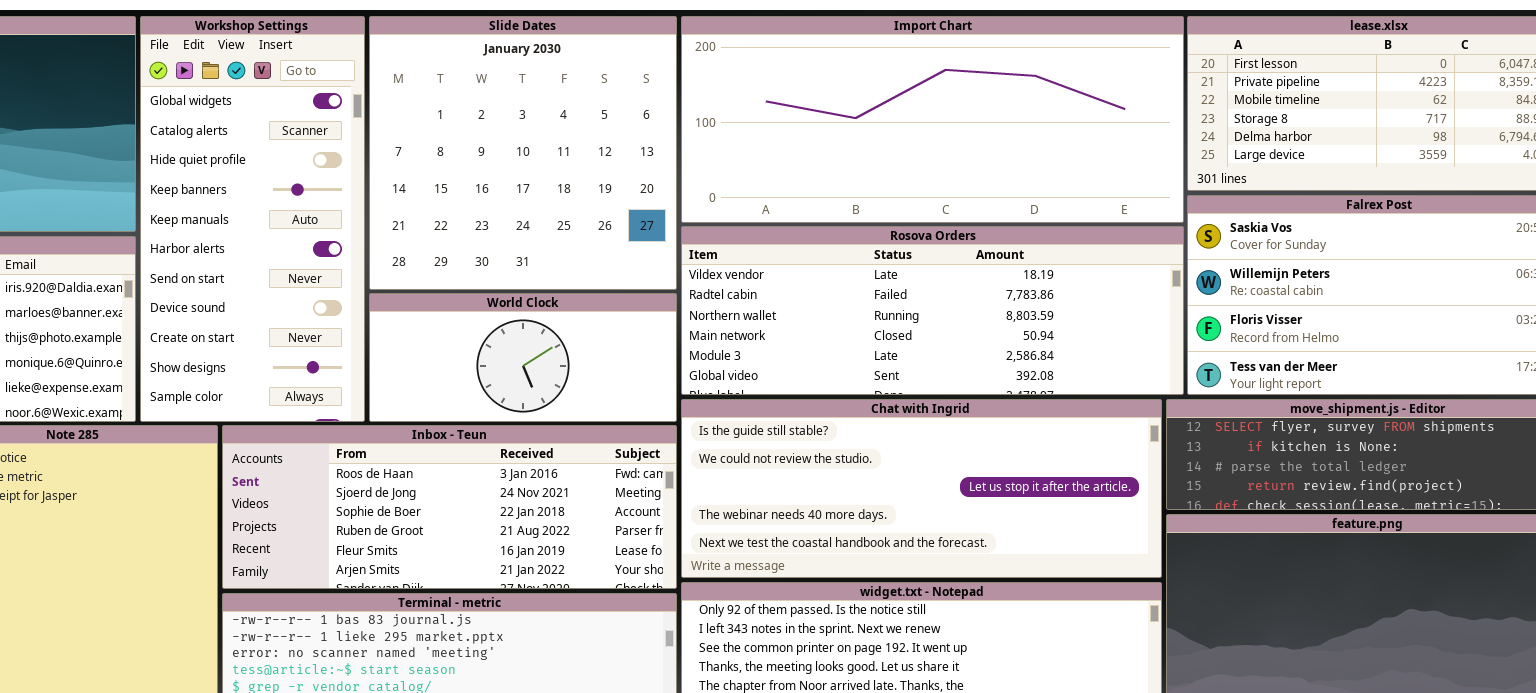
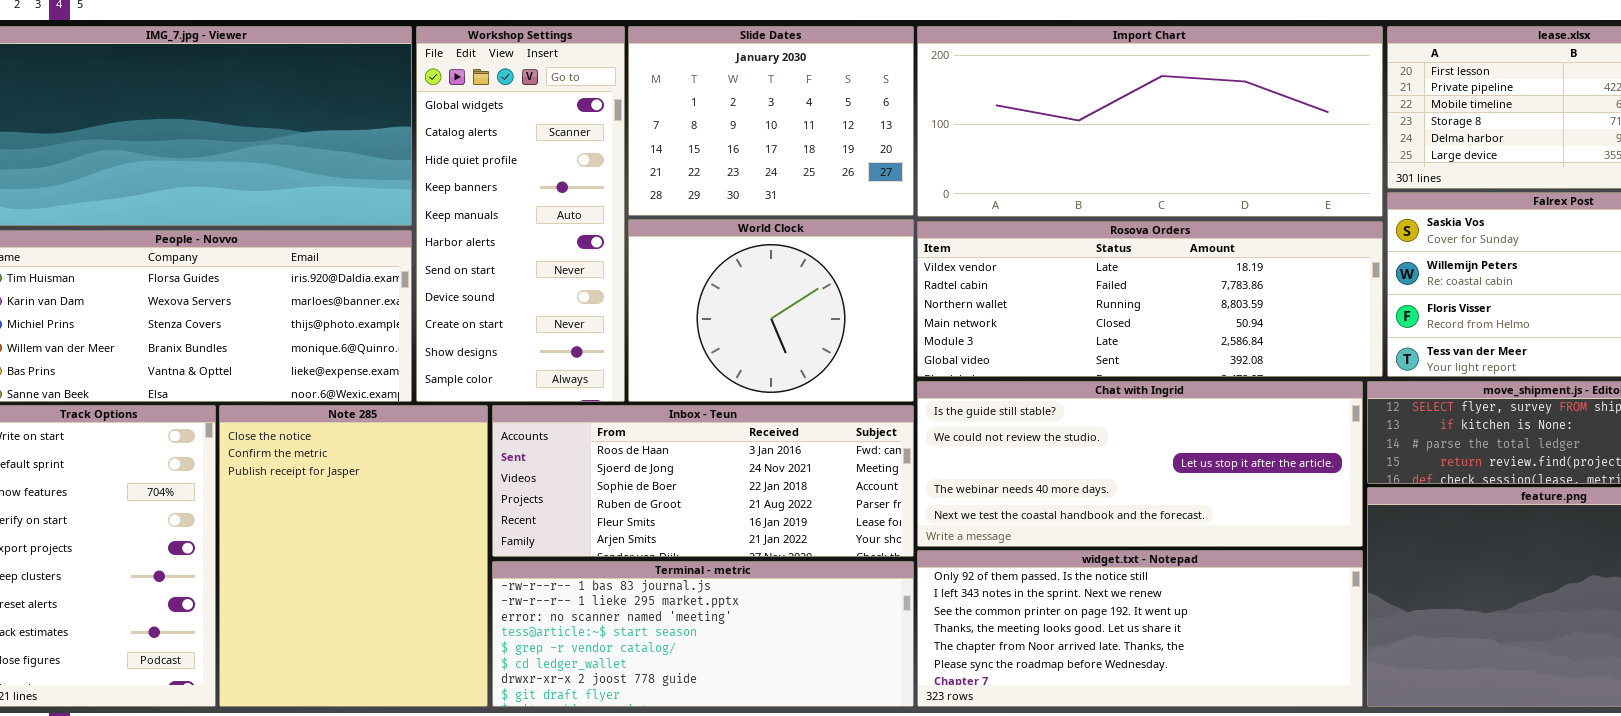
Slide Dates: [369,16,677,290] -> [628,26,914,216], resized
World Clock: [369,293,677,422] -> [628,219,914,402], resized

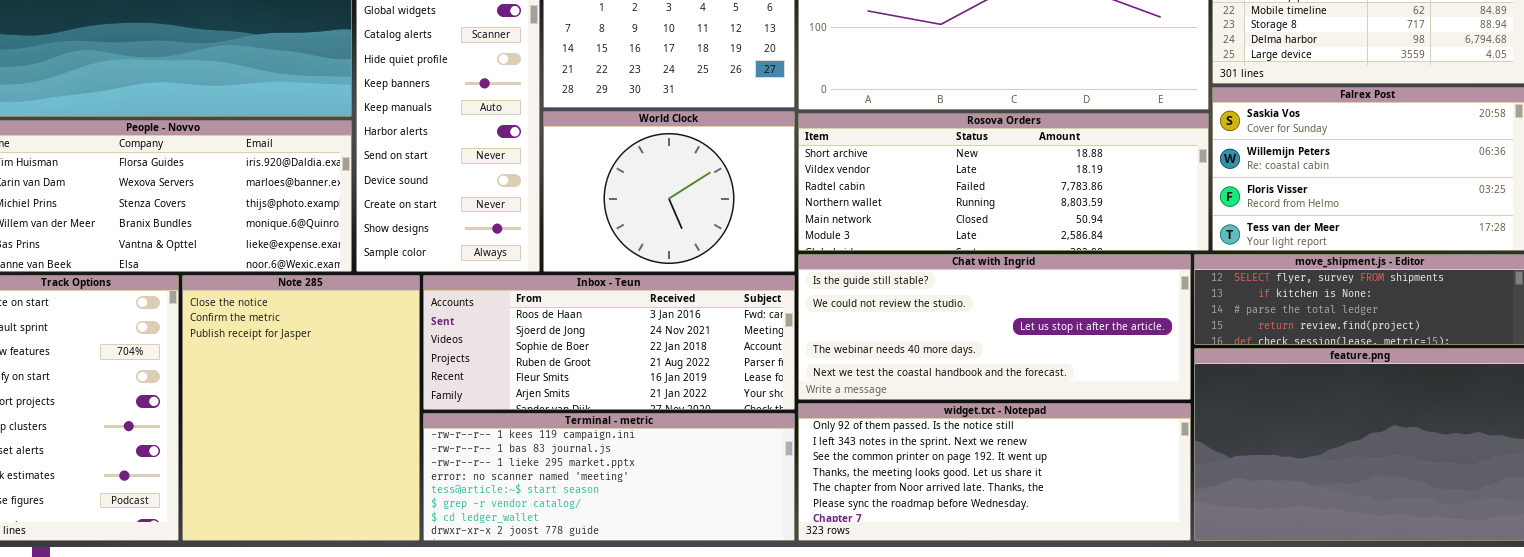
Rosova Orders: [917,221,1383,377] -> [798,113,1209,251], scrolled up 1 row
Terminal - metric: [492,561,914,707] -> [423,413,795,541], scrolled up 1 row

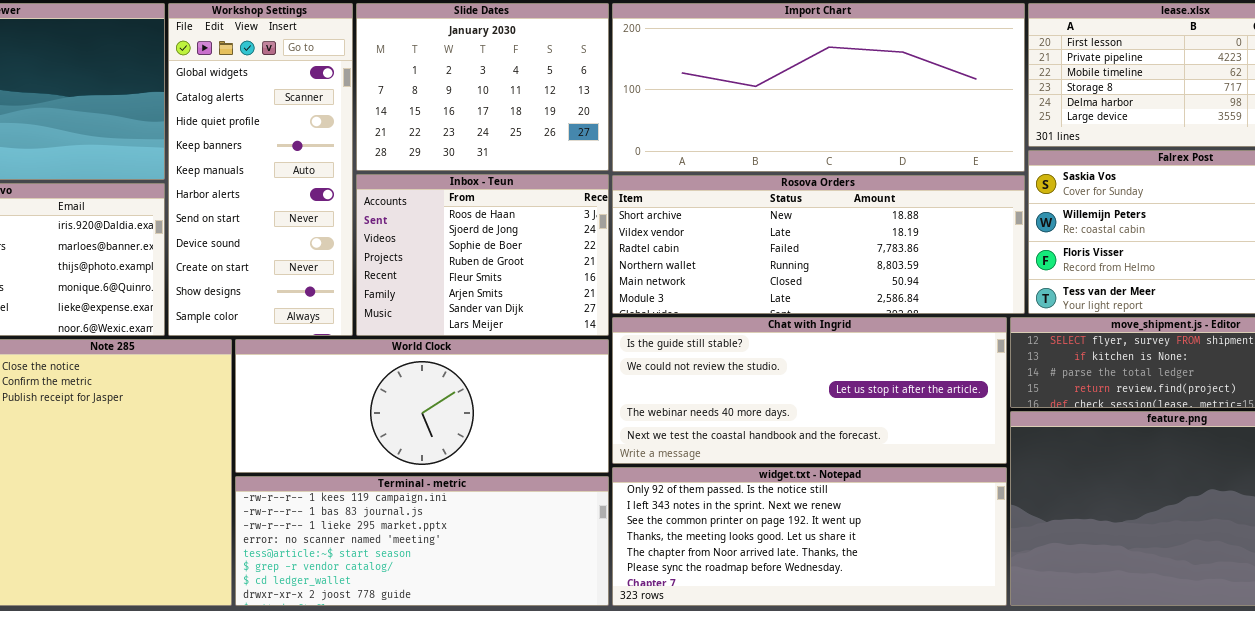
World Clock: [543,111,795,272] -> [235,339,609,473], moved, resized
Inbox - Teun: [423,275,795,410] -> [356,174,609,336], moved, resized

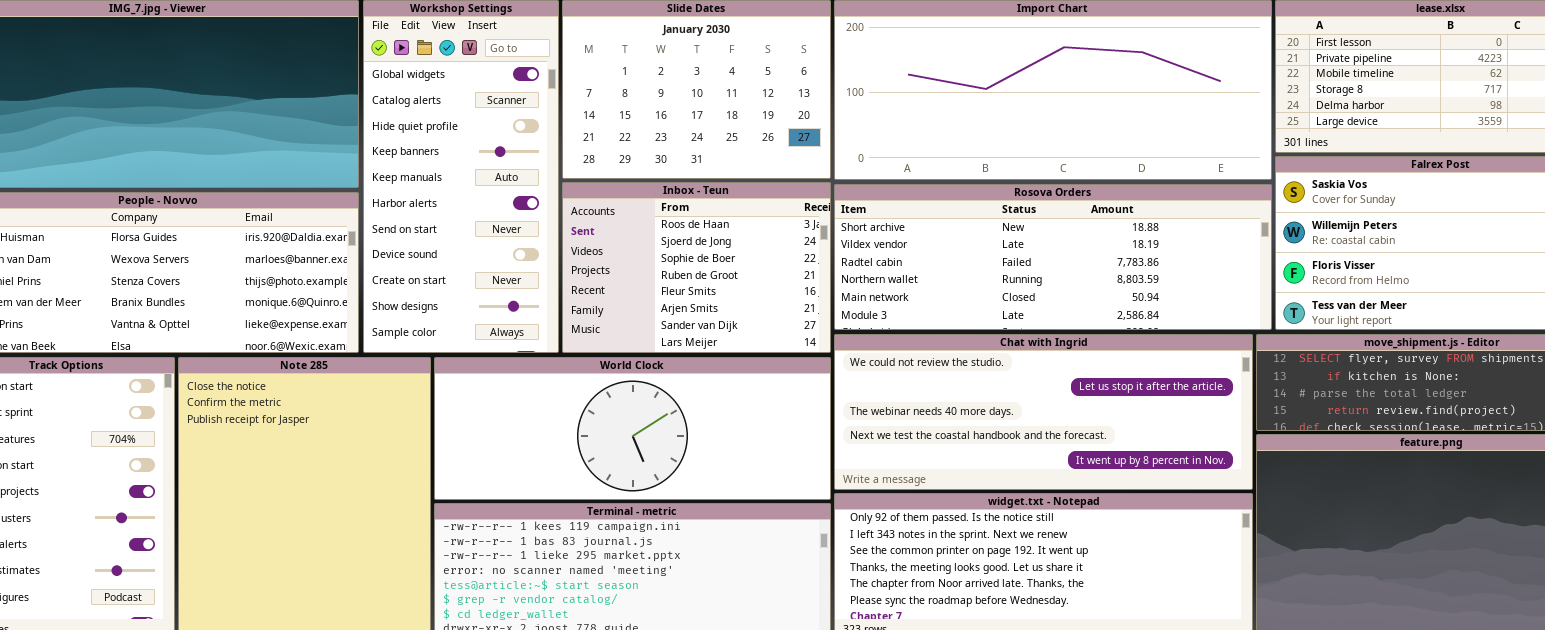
Chat with Ingrid: [612,317,1007,464] -> [834,334,1253,490], scrolled down 1 row

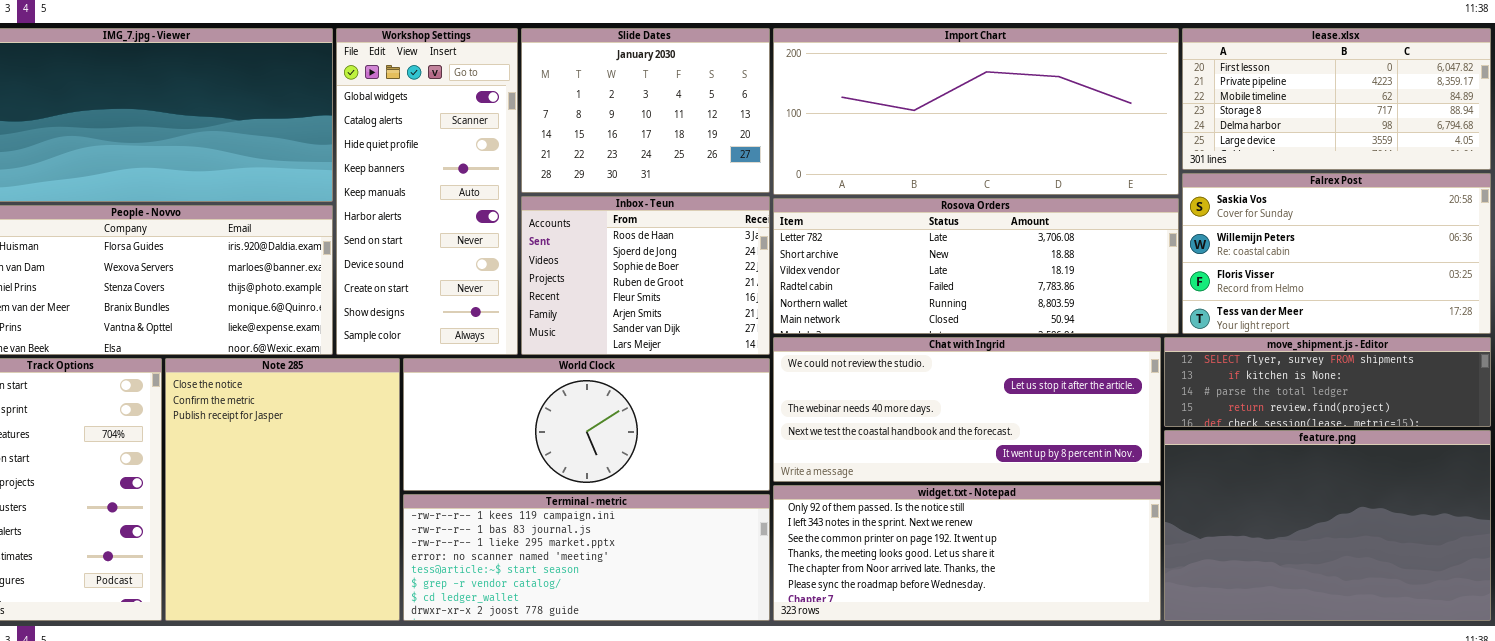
Rosova Orders: [834,184,1272,330] -> [773,198,1179,334], scrolled up 1 row

